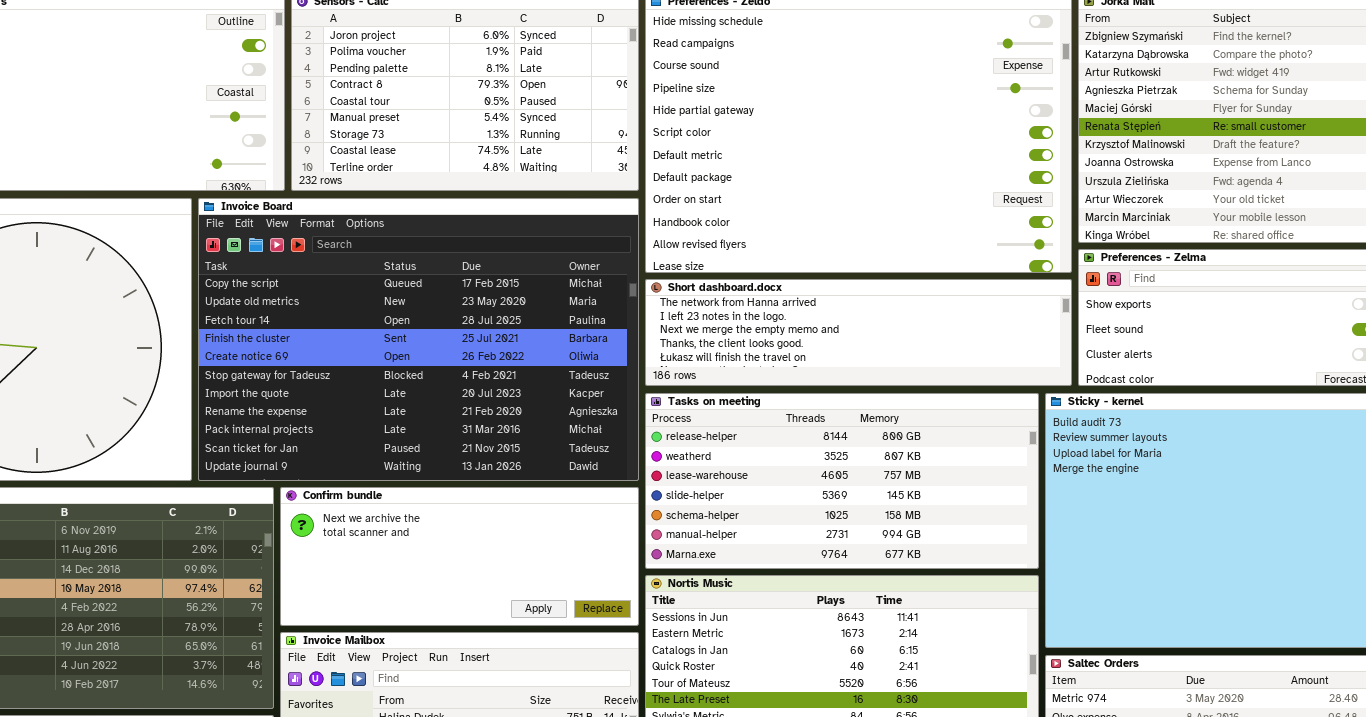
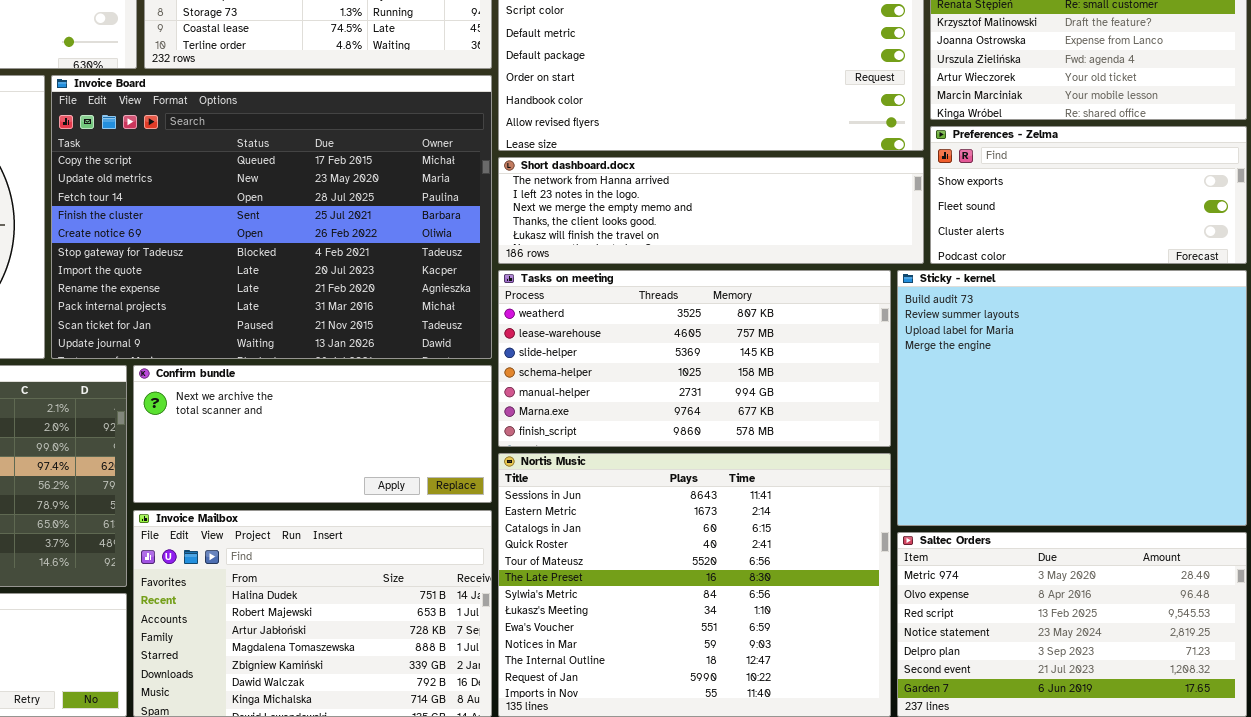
Tasks on meeting: [645,393,1039,569] -> [498,270,891,447], scrolled down 1 row

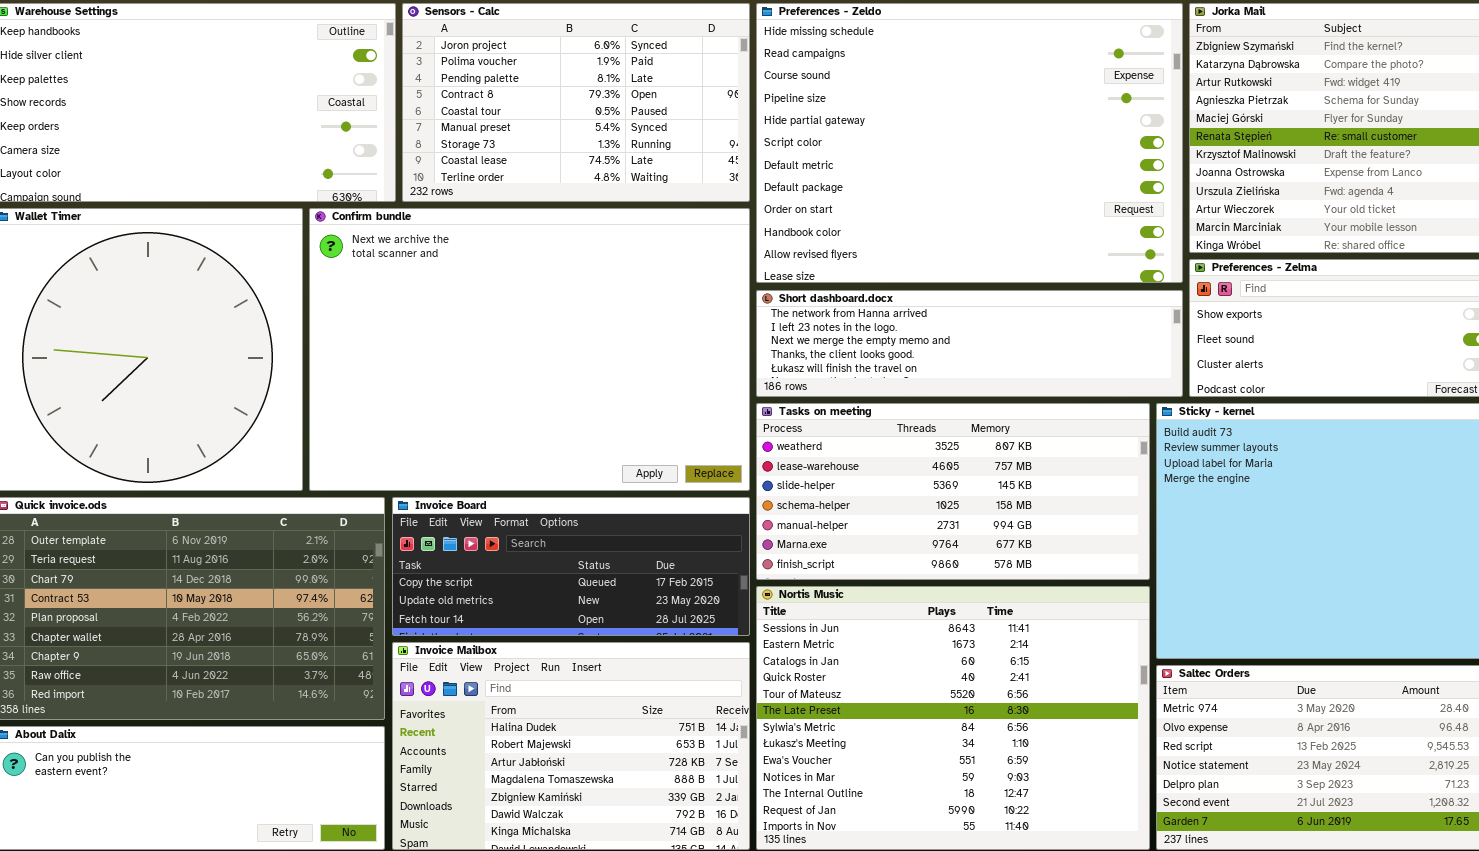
Invoice Board: [51,75,492,359] -> [392,497,750,636], moved, resized
Confirm bundle: [133,365,492,503] -> [309,208,750,491], moved, resized

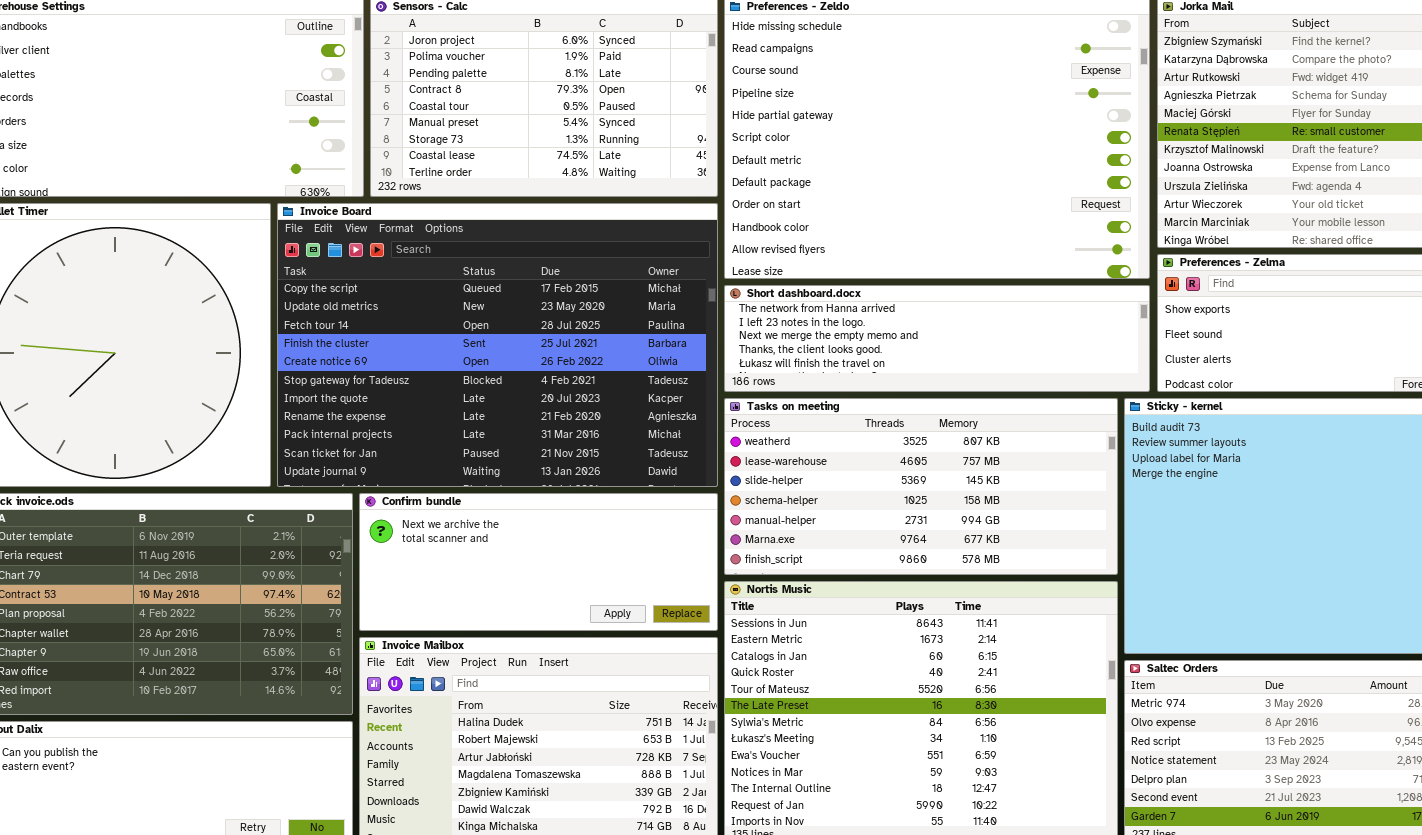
Confirm bundle: [309,208,750,491] -> [359,493,718,631], moved, resized
Invoice Board: [392,497,750,636] -> [277,203,718,487], moved, resized

